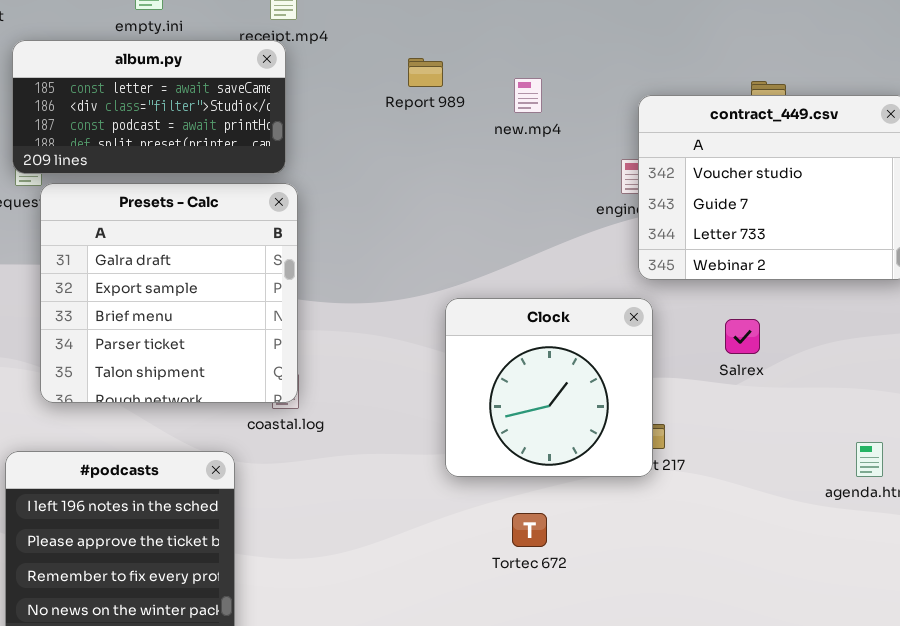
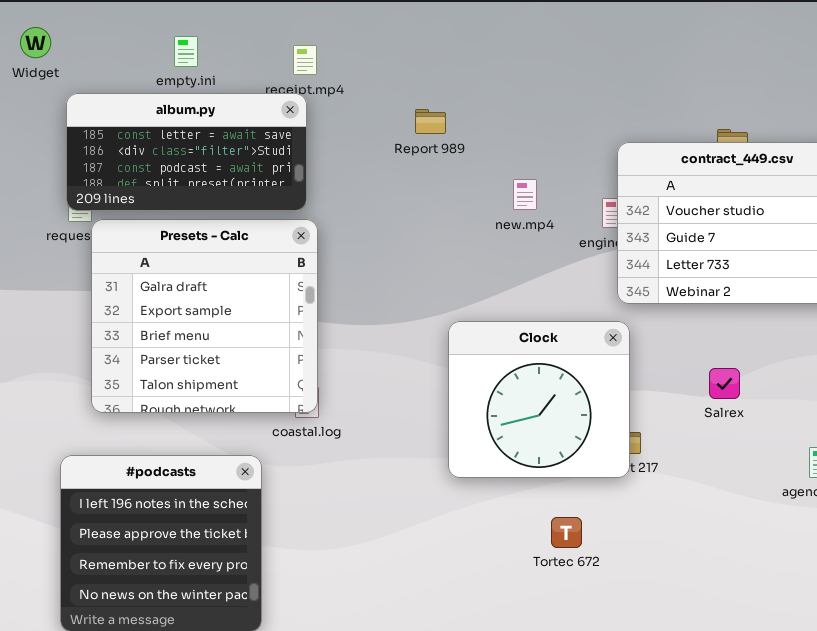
new.mp4: [514,78,542,113] -> [513,179,537,210], moved
Salrex: [725,319,760,354] -> [709,368,740,399], moved
Tortec 672: [512,513,547,547] -> [551,517,582,548], moved

